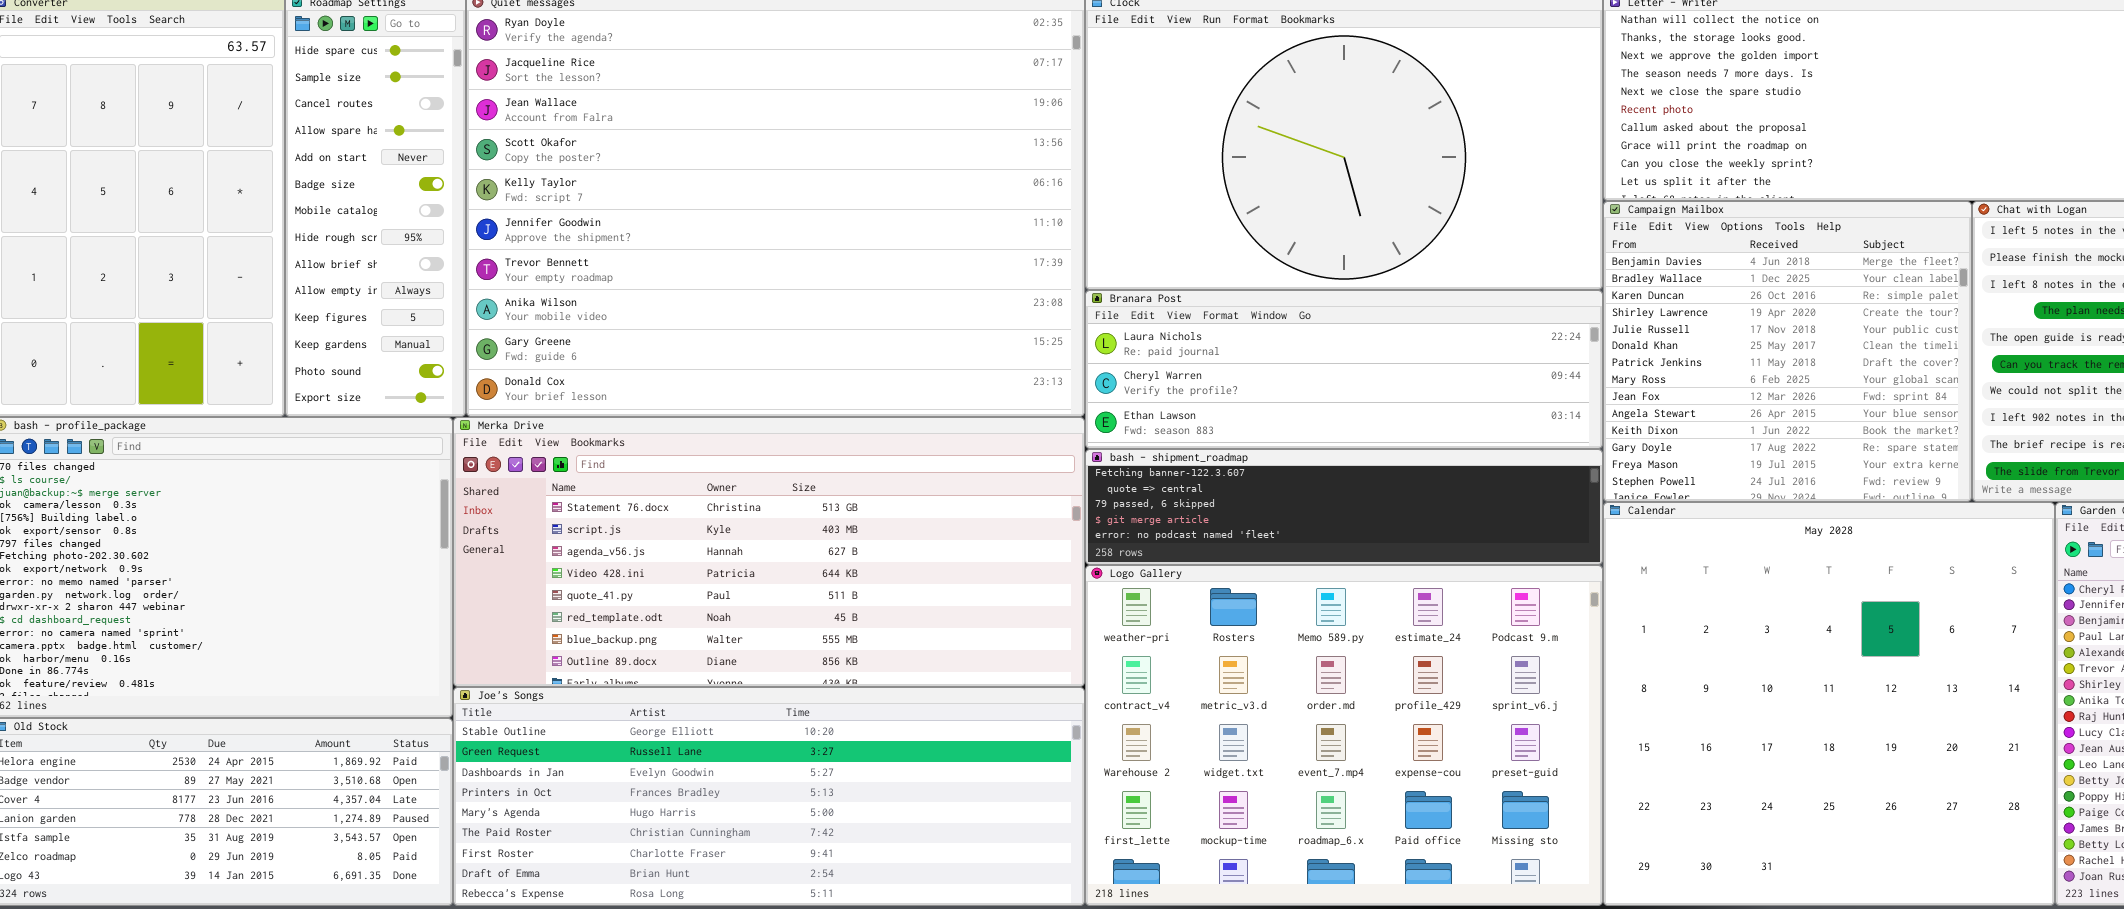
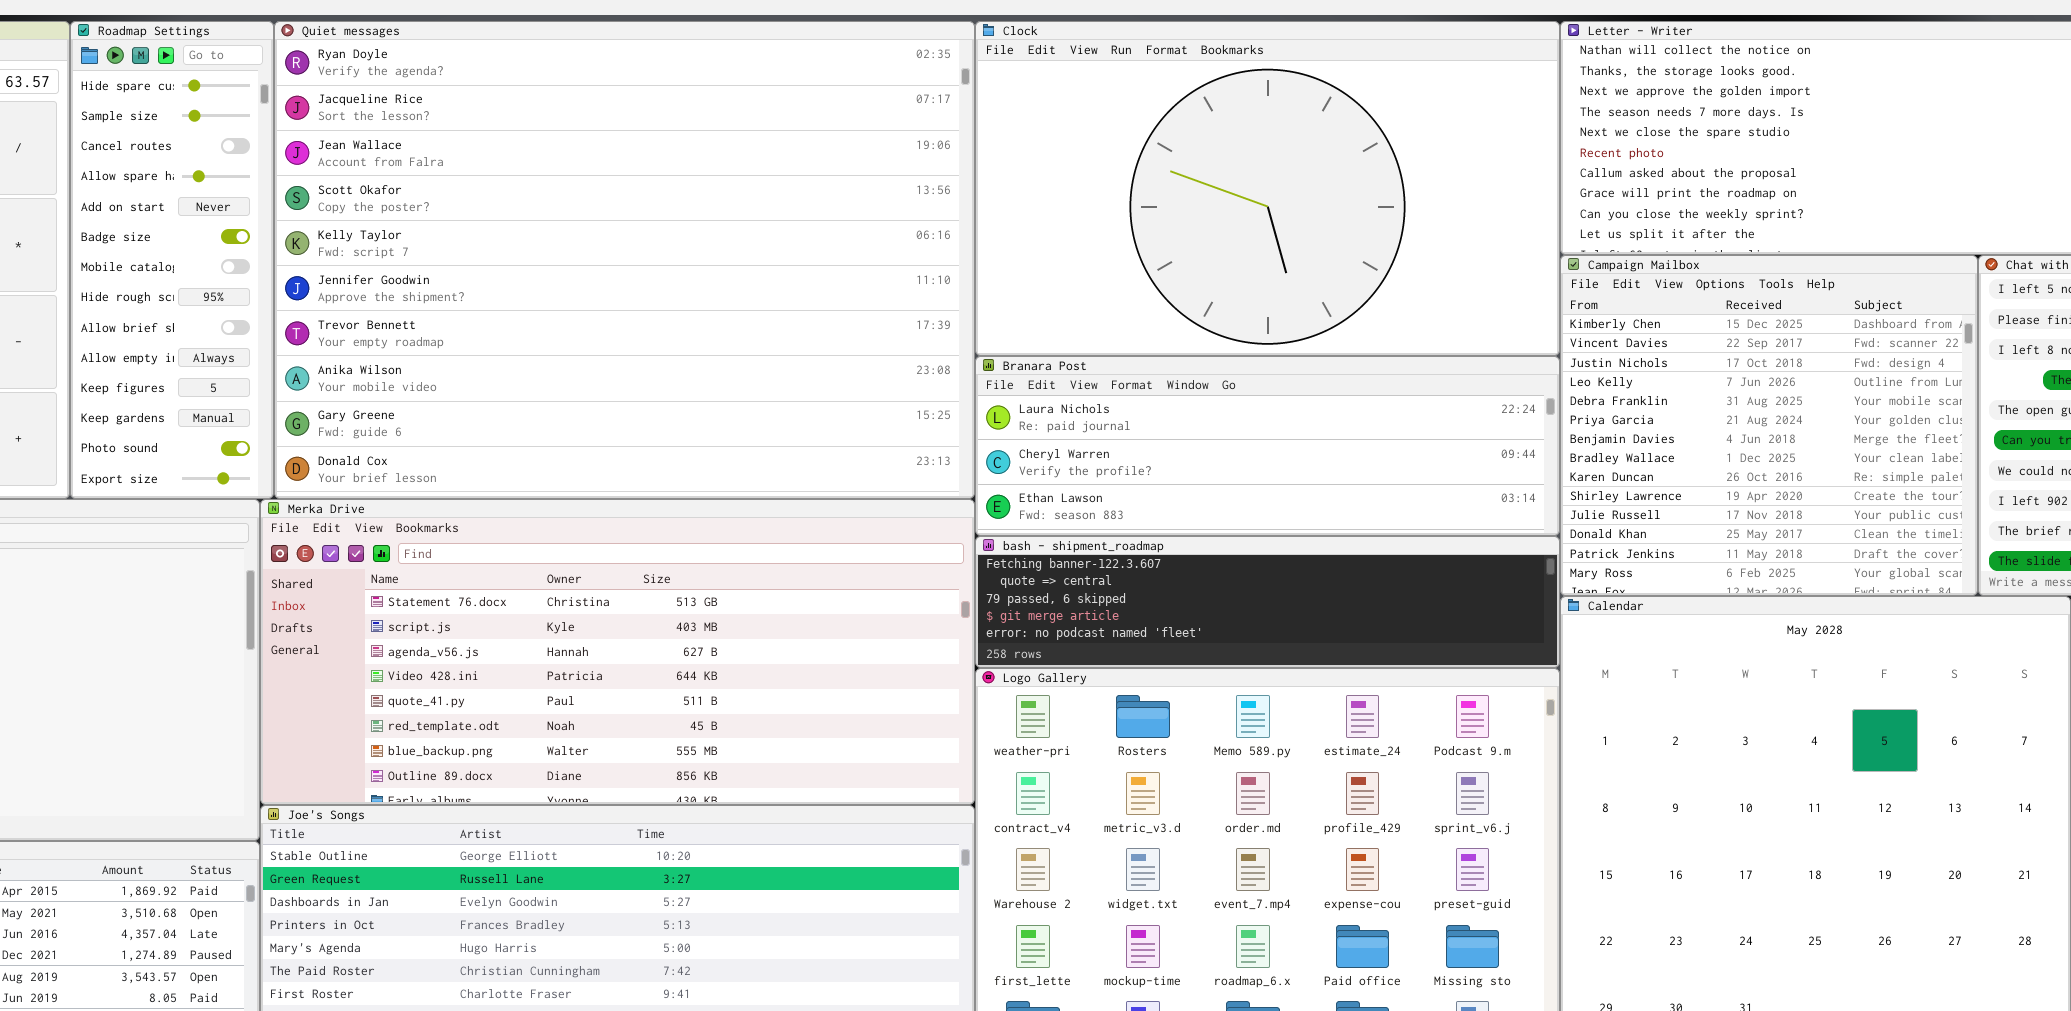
Campaign Mailbox: [1603,201,1972,502] -> [1560,255,1978,596], scrolled up 6 rows

